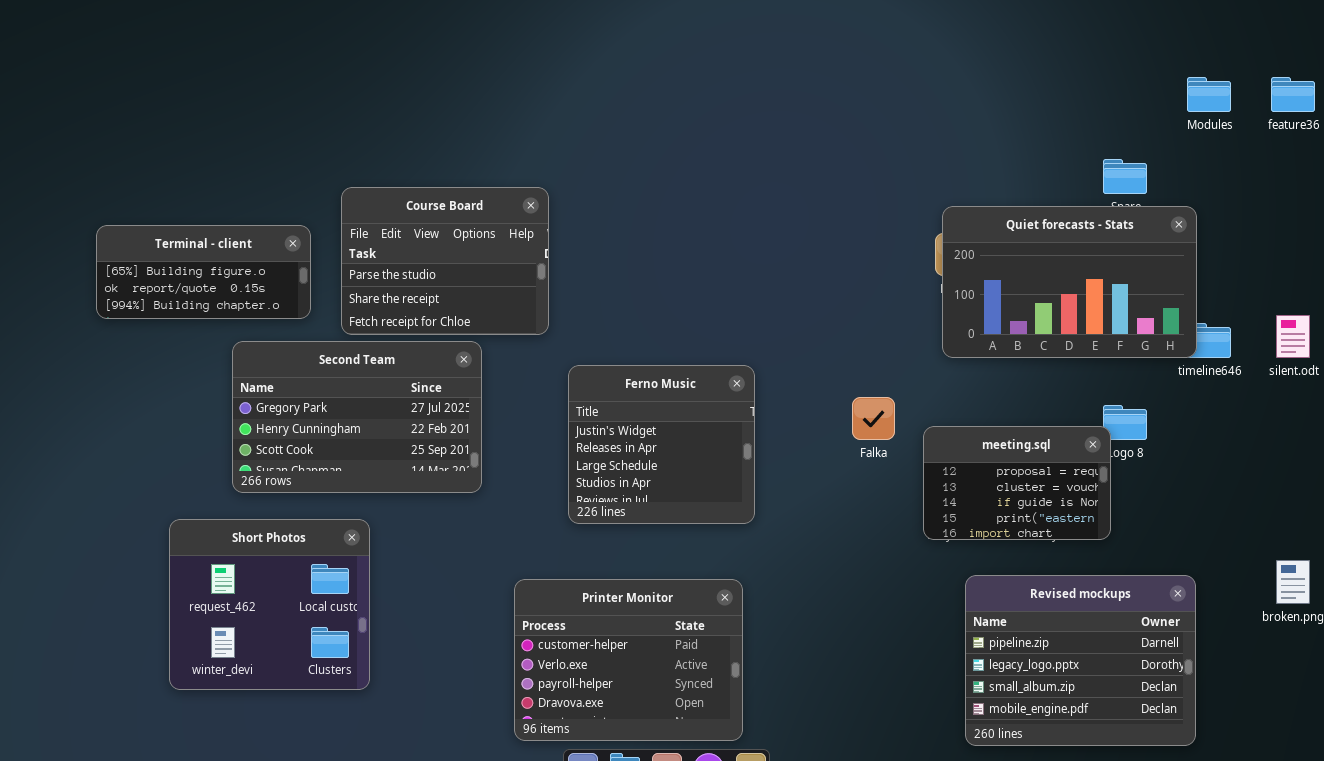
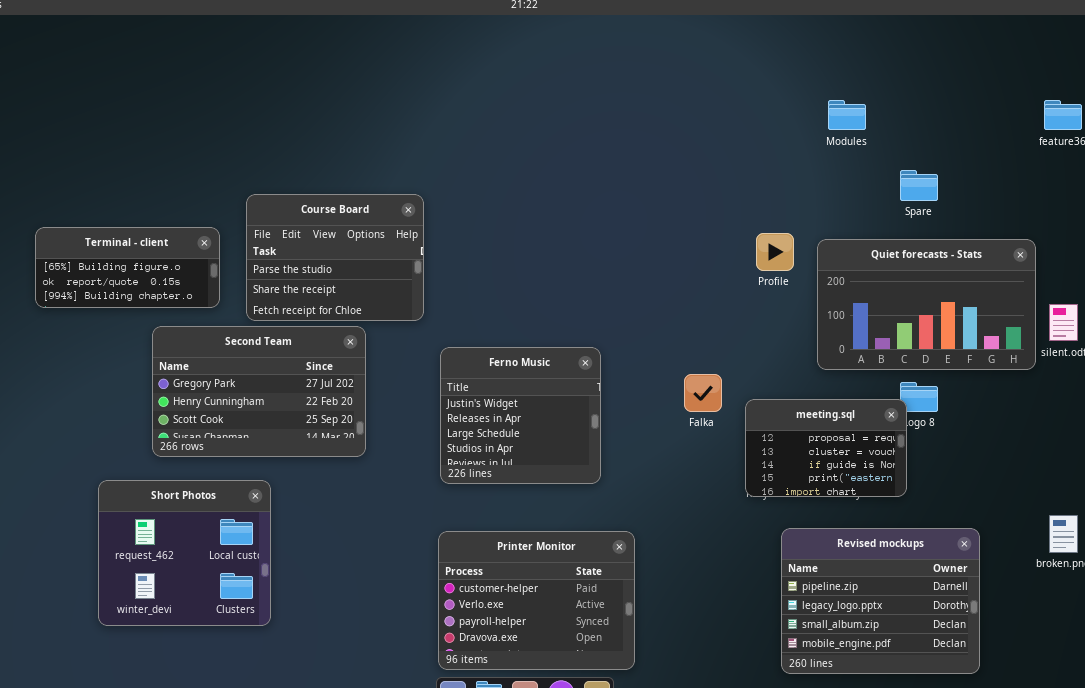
Modules: [1187,77,1231,112] -> [828,100,866,130], moved
Quiet forecasts - Stats: [942,206,1197,358] -> [817,239,1036,370], moved
Printer Monitor: [514,579,743,741] -> [438,531,635,670], moved

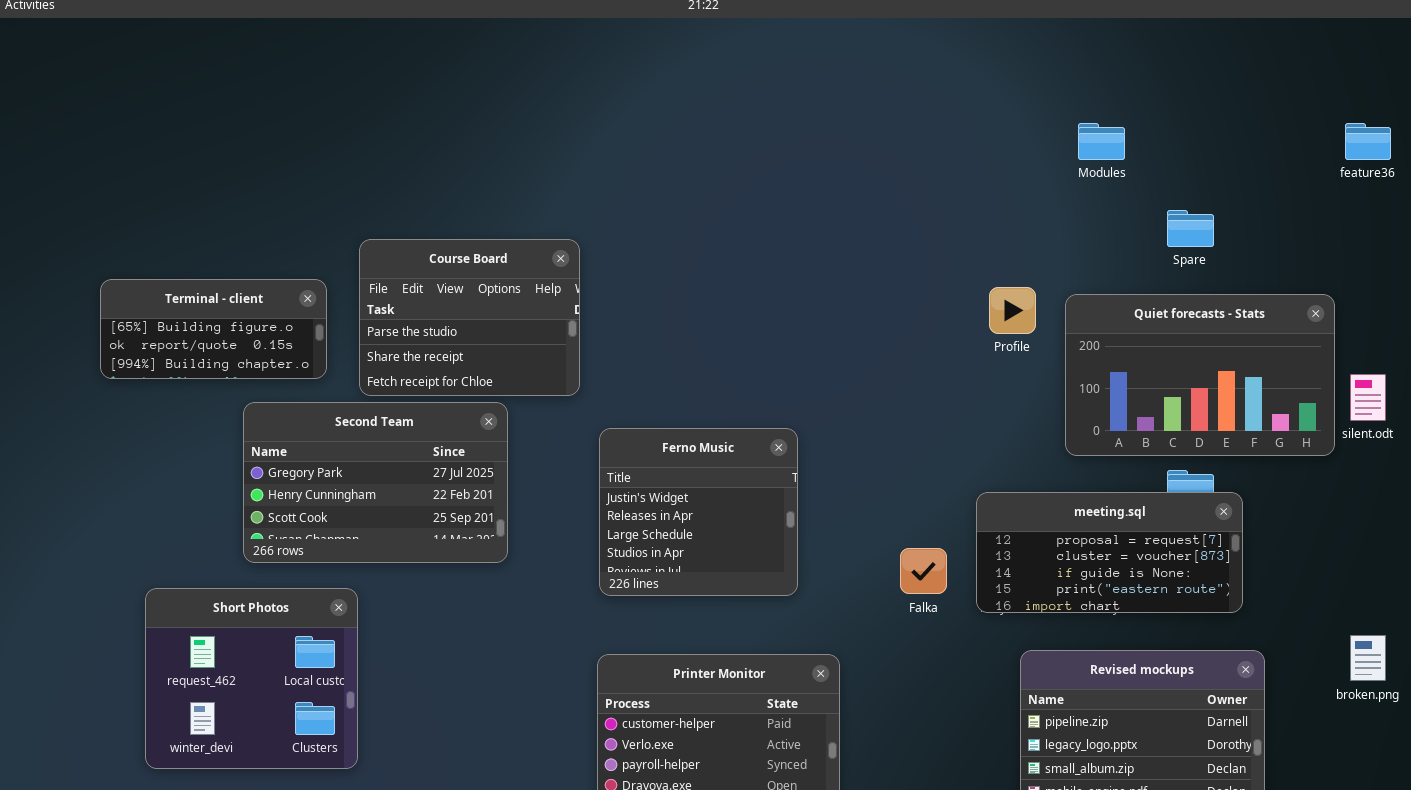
Falka: [684,374,722,412] -> [900,548,947,594], moved
meeting.sql: [745,399,907,497] -> [976,492,1243,613], resized
Short Photos: [98,480,271,626] -> [145,588,358,769], moved

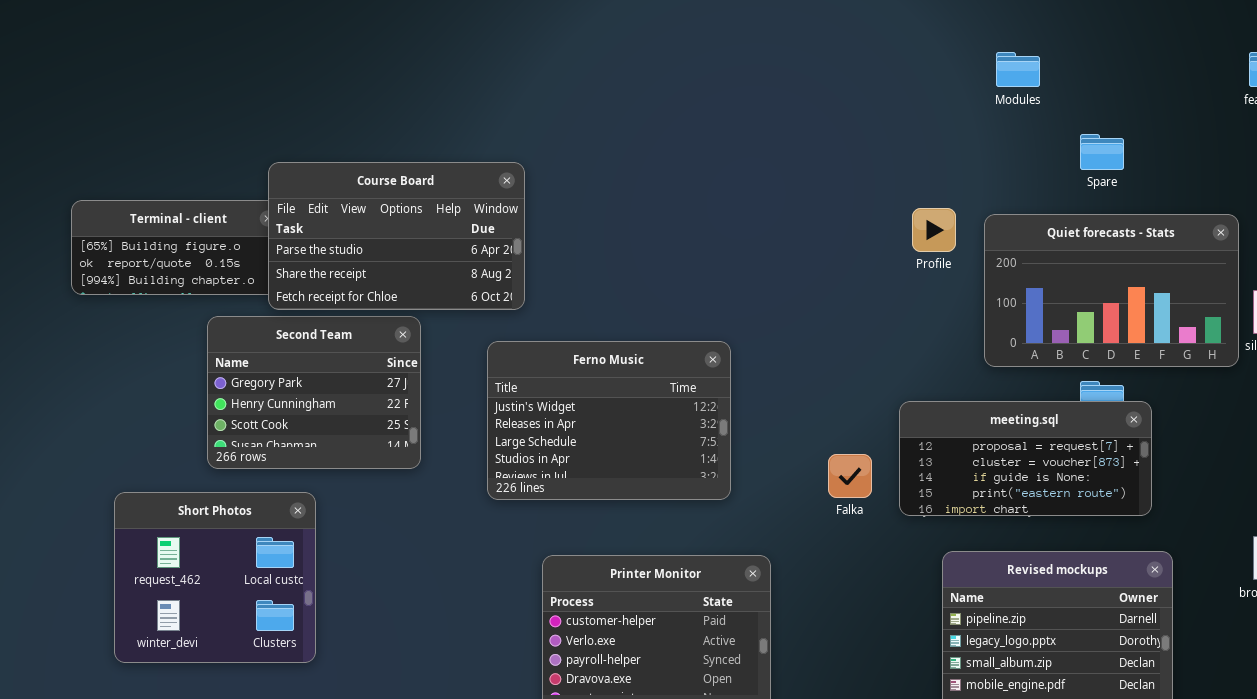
Course Board: [359,239,580,396] -> [268,162,525,310], resized
Second Team: [243,402,508,563] -> [207,316,421,469], resized
Ferno Music: [599,428,798,596] -> [487,341,731,500], resized

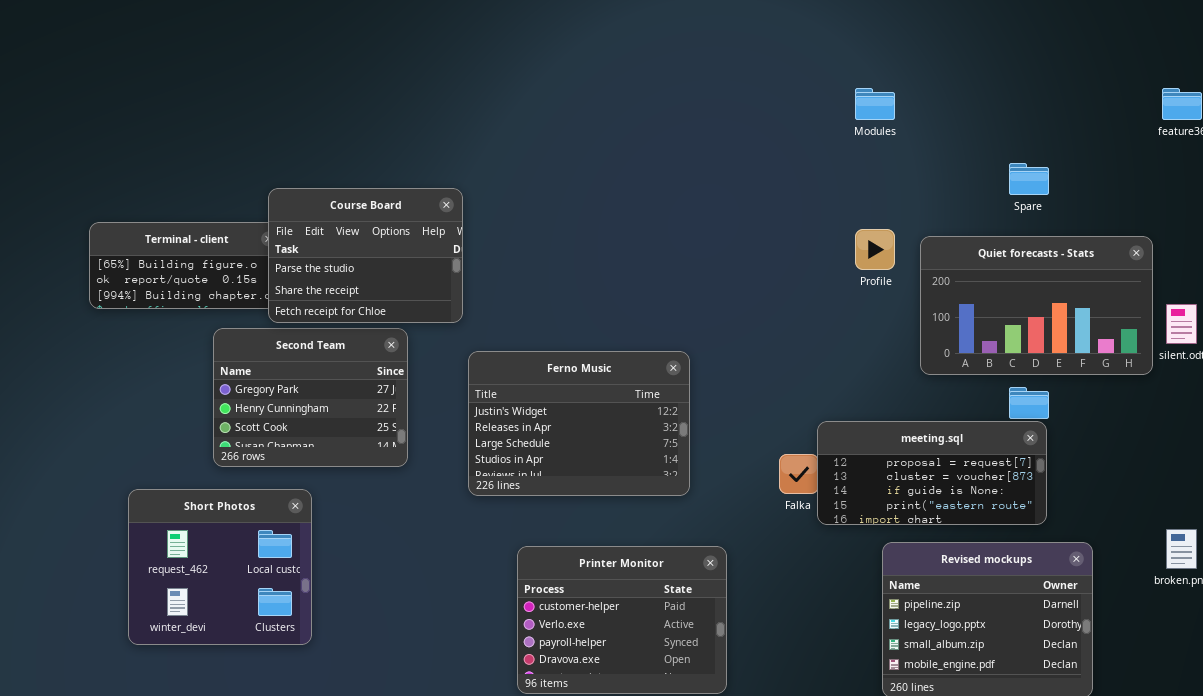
Modules: [996,52,1040,87] -> [855,88,895,120], moved
Course Board: [268,162,525,310] -> [268,188,463,323], resized
meeting.sql: [899,401,1152,516] -> [817,421,1047,525], moved

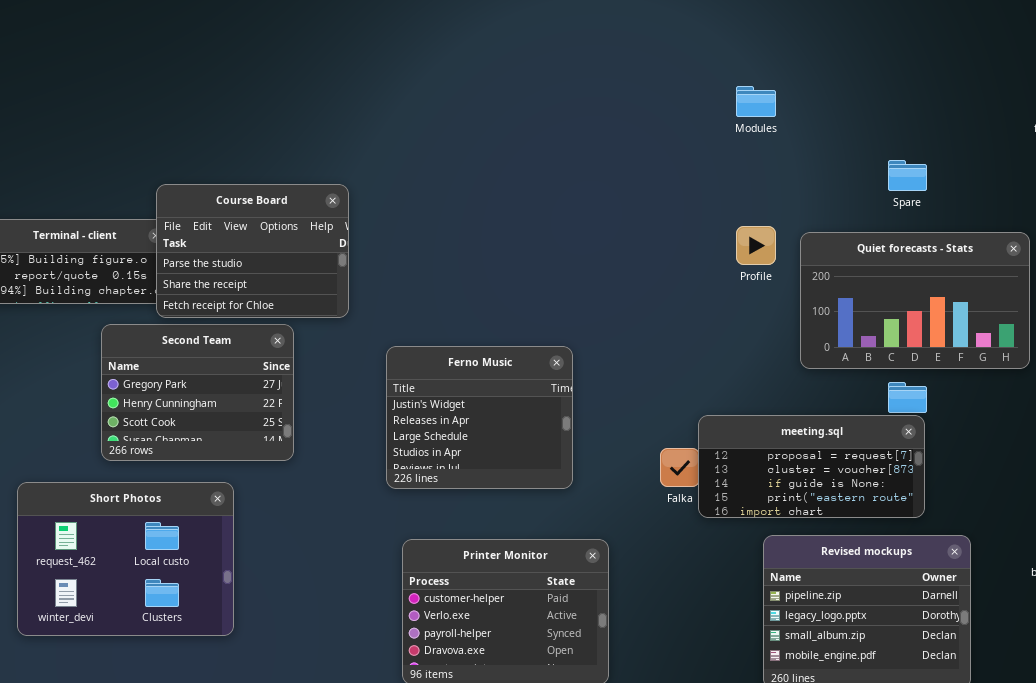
Ferno Music: [468,351,690,496] -> [386,346,573,489], resized
Short Photos: [128,489,312,645] -> [17,482,234,636], resized

